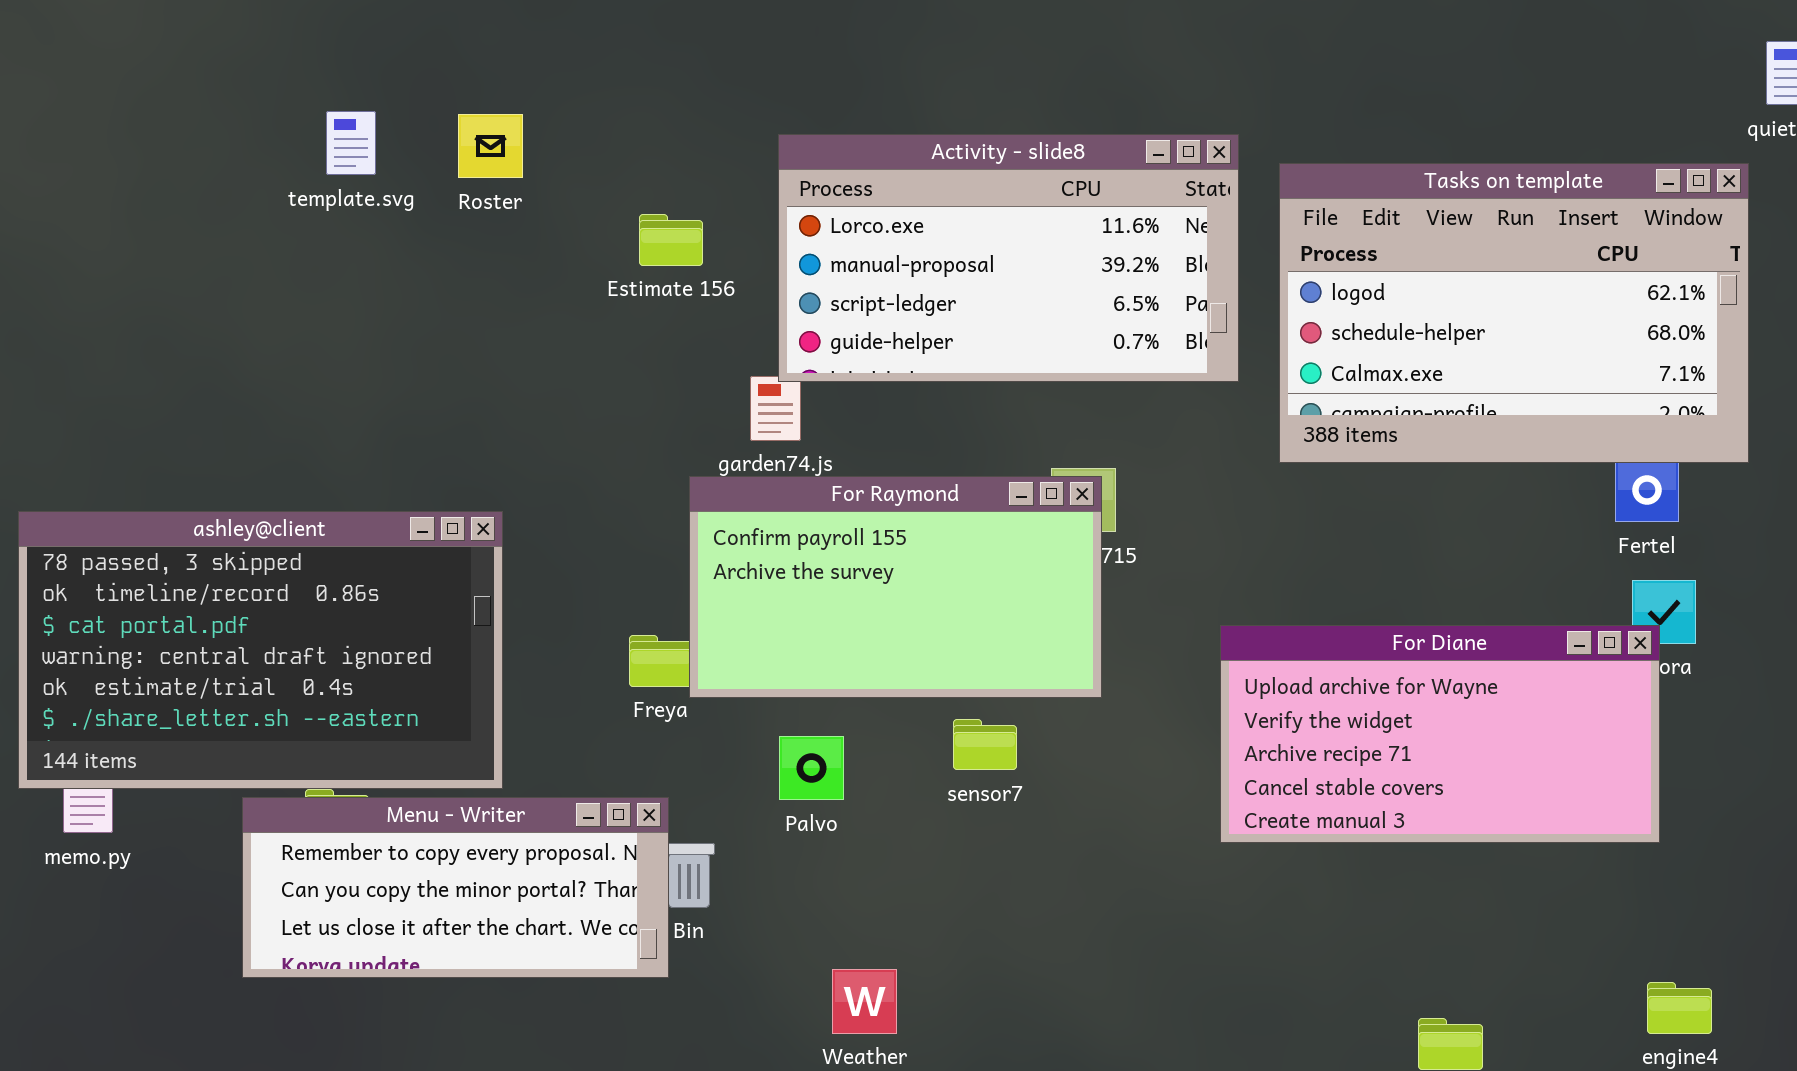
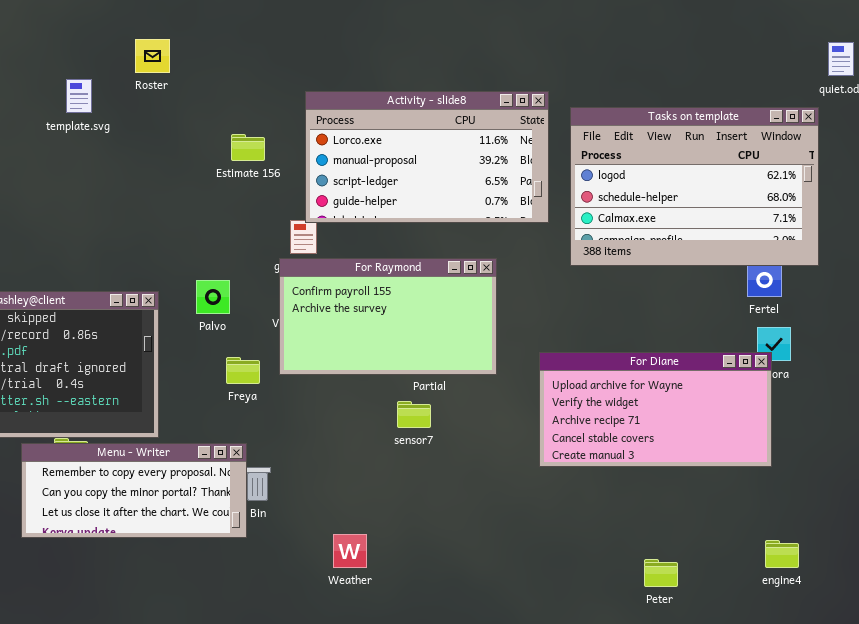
Roster: [458,114,523,178] -> [135,39,170,73], moved
For Raymond: [689,476,1102,698] -> [279,258,497,375], moved
Palvo: [779,736,844,800] -> [196,280,230,314], moved

